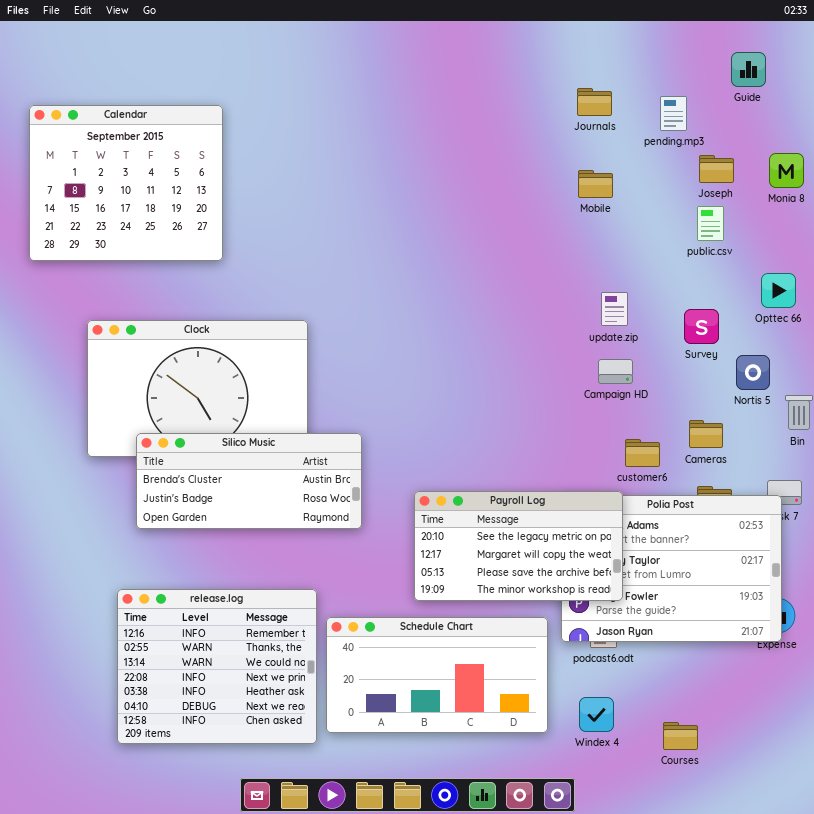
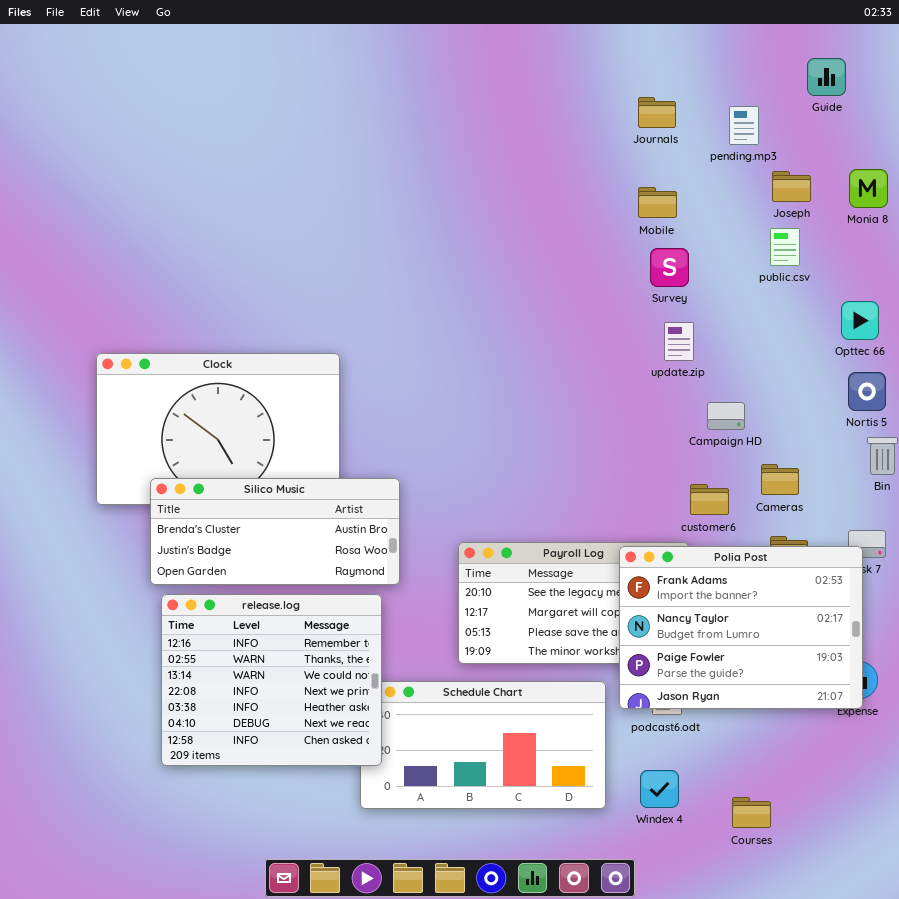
Calendar: [29,105,223,261] -> none, closed
Survey: [684,309,719,344] -> [650,248,689,287], moved
Nortis 5: [736,355,770,390] -> [848,372,886,411], moved
Campaign HD: [598,359,633,384] -> [707,402,745,430], moved
Polia Post: [561,495,782,642] -> [619,546,863,709], raised
release.log: [117,589,317,744] -> [161,594,382,766], moved

